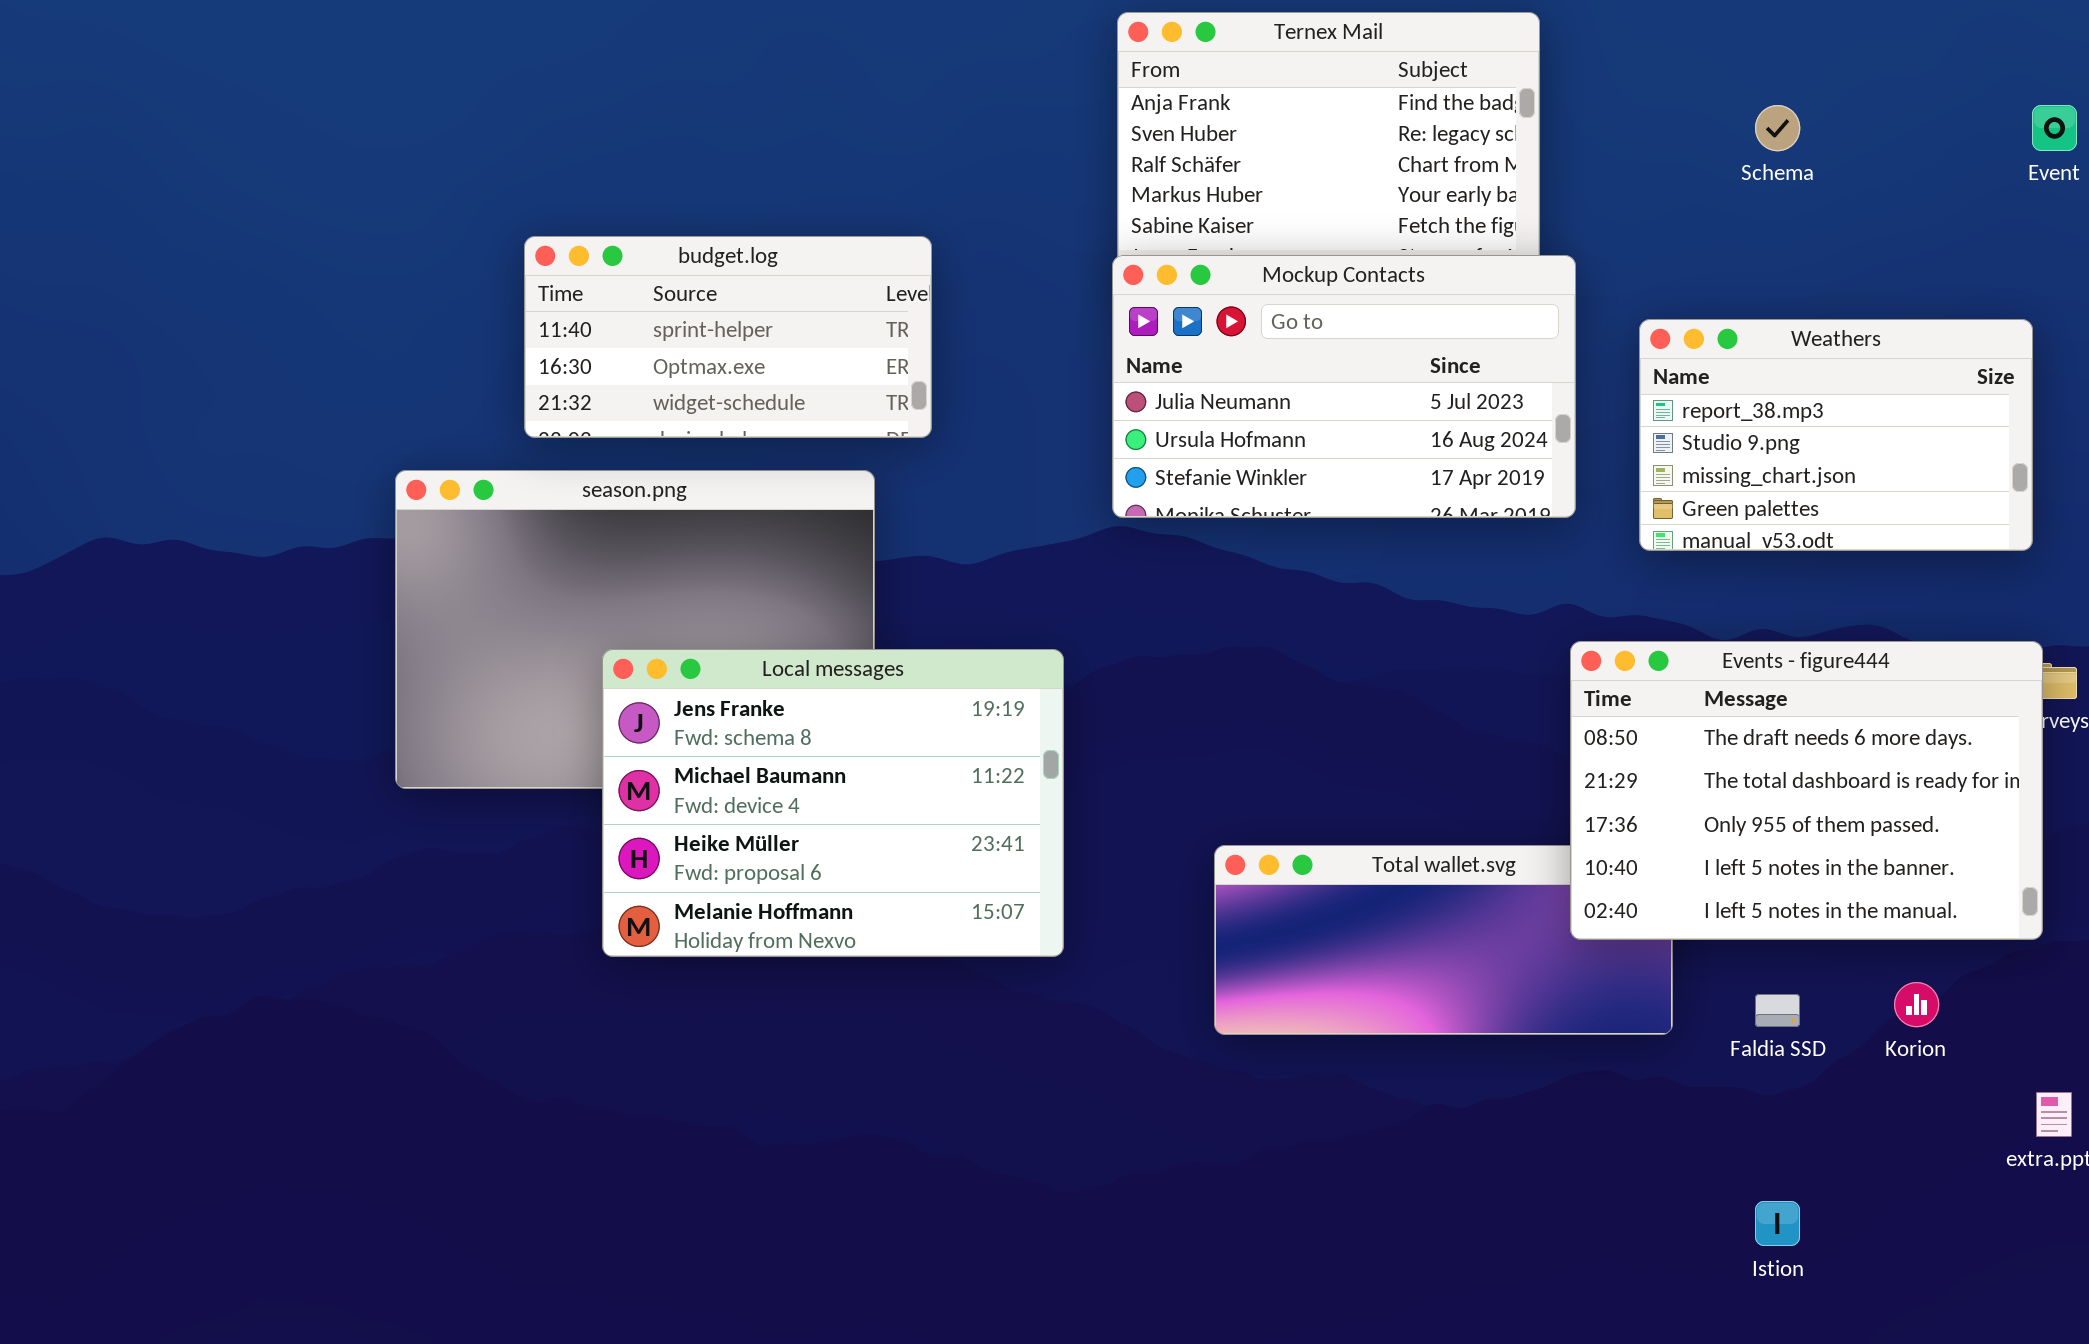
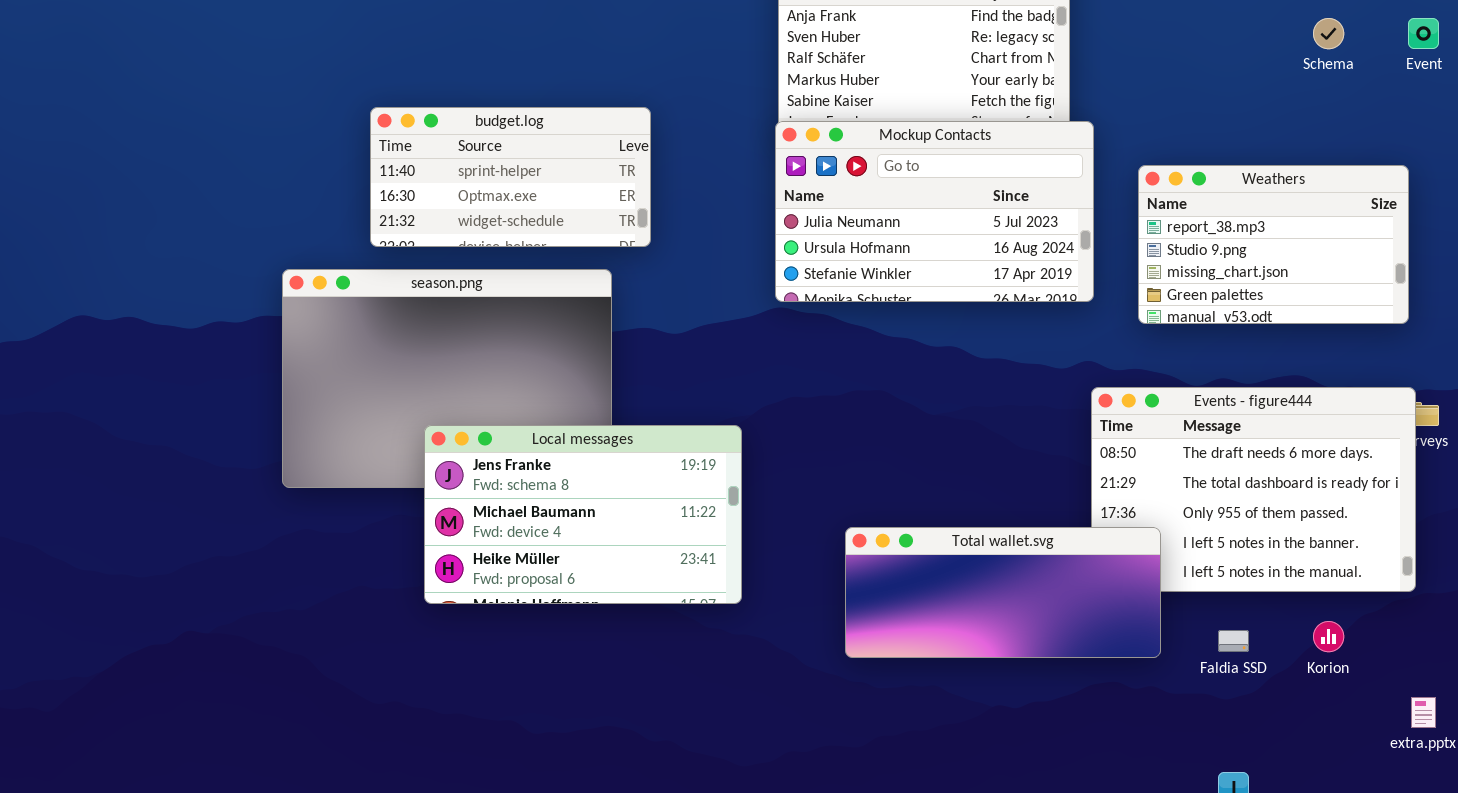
Schema: [1755,105,1800,151] -> [1313,18,1344,49], moved
Local messages: [602,649,1064,957] -> [424,425,742,604], resized
Total wallet.svg: [1214,845,1673,1035] -> [845,527,1161,658], raised

